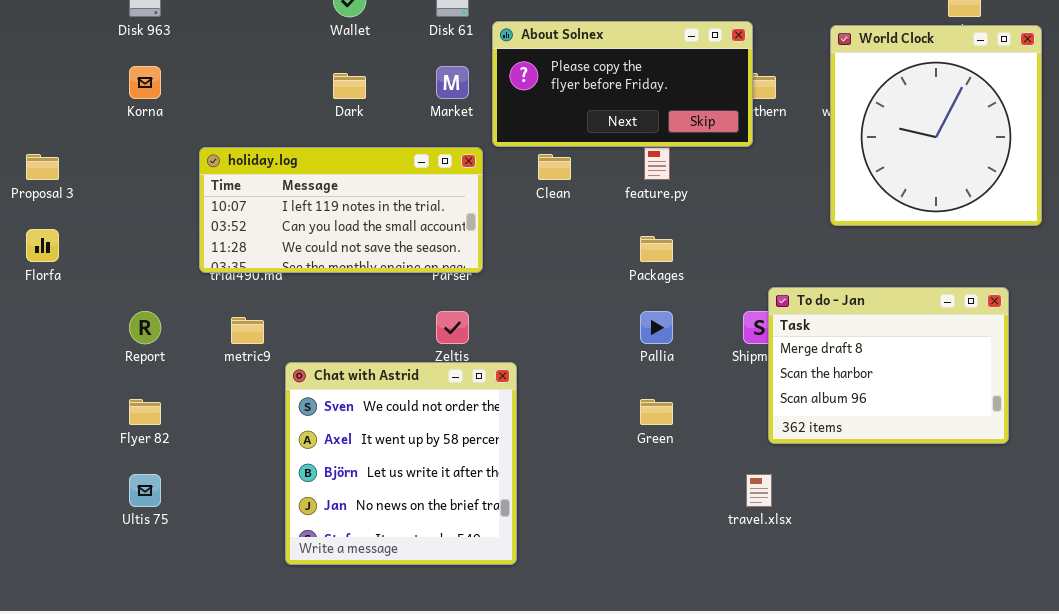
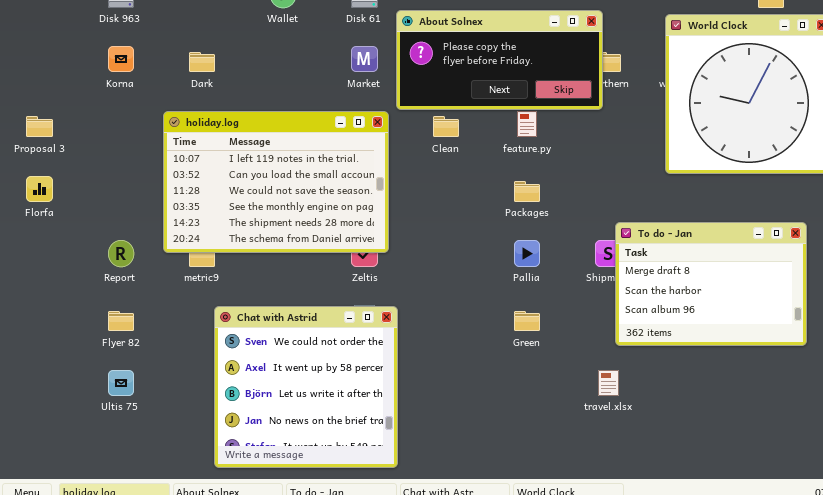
Dark: [333,73,366,99] -> [189,52,215,72], moved
holiday.log: [199,147,483,273] -> [163,111,389,253], resized
Chat with Astrid: [285,362,517,565] -> [214,306,398,468], moved

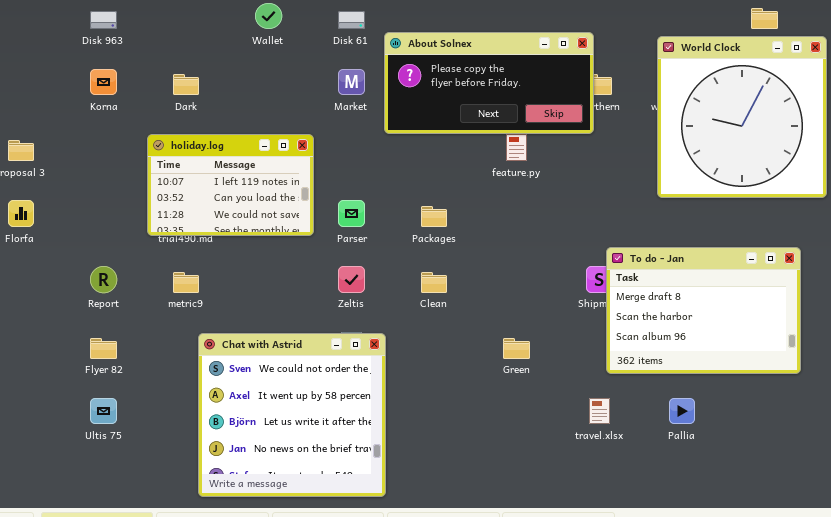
holiday.log: [163,111,389,253] -> [147,134,314,236], resized
Clean: [433,116,459,137] -> [421,272,447,293], moved
Packages: [514,181,540,202] -> [421,206,447,227], moved
Pallia: [514,240,540,267] -> [669,398,695,424], moved

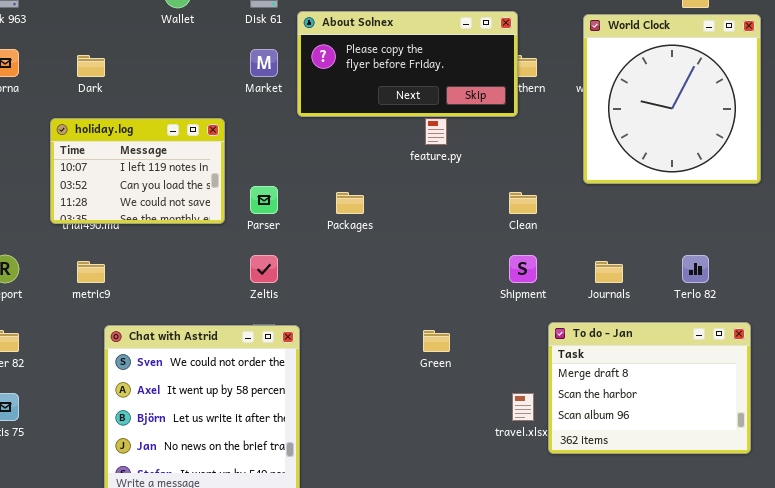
To do - Jan: [606,247,801,374] -> [548,322,751,454], moved
Clean: [421,272,447,293] -> [509,192,537,214], moved

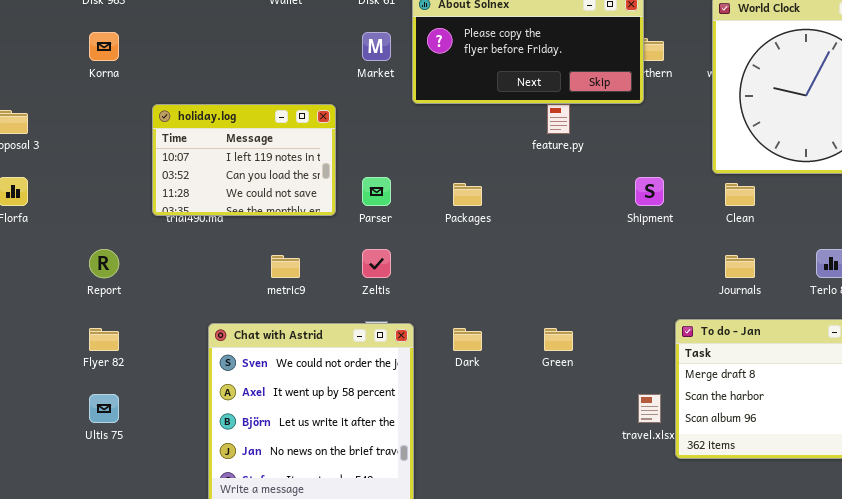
Dark: [77,55,105,77] -> [453,328,482,351], moved
Clean: [509,192,537,214] -> [725,183,755,206], moved
Shipment: [509,255,537,283] -> [635,177,664,206], moved
metric9: [77,261,105,283] -> [271,255,300,278], moved

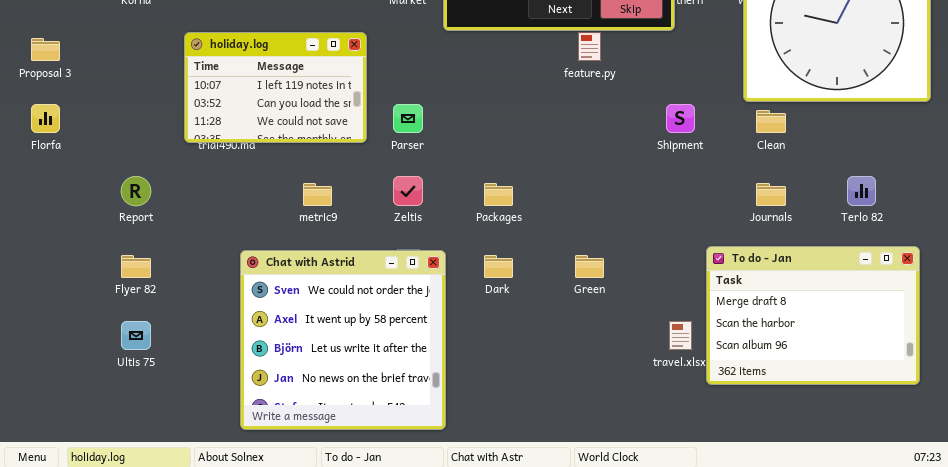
Packages: [453,183,482,206] -> [484,183,513,206], moved

